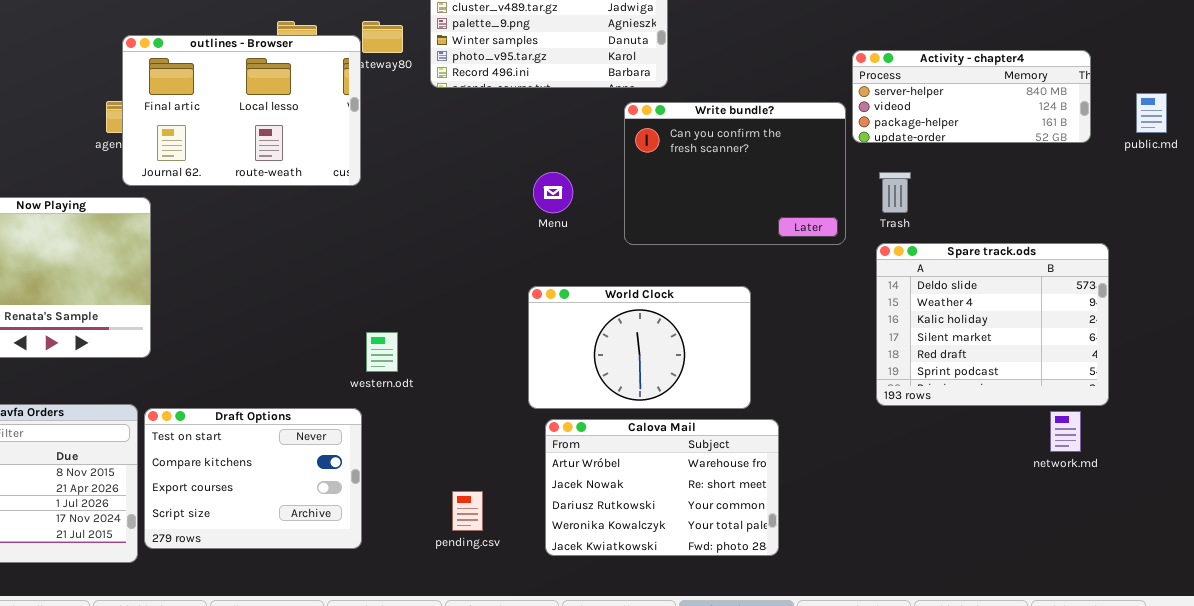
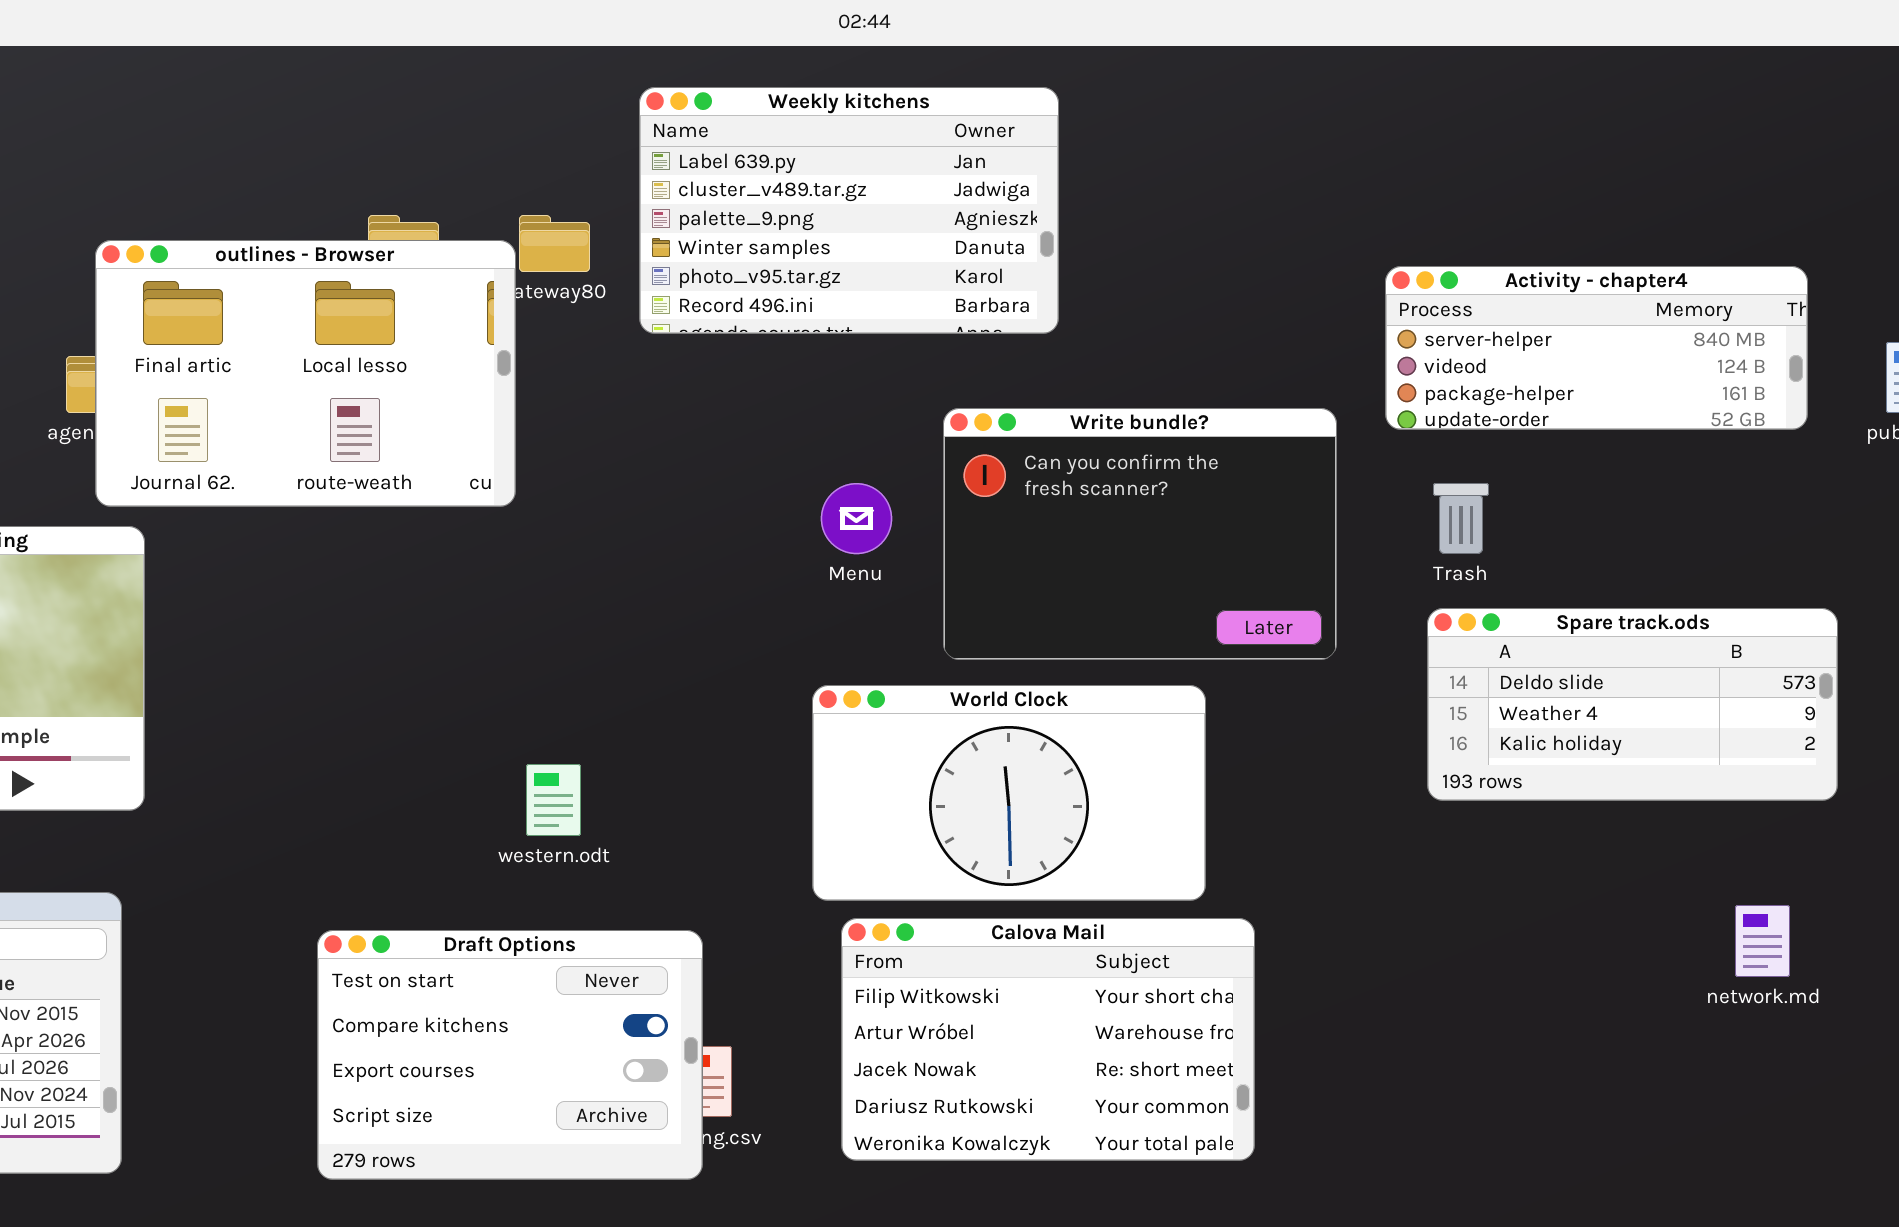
Write bundle?: [624,102,846,245] -> [943,408,1337,660], moved
Spare track.ods: [876,243,1109,406] -> [1427,608,1838,801], resized
Draft Options: [144,408,362,549] -> [317,930,703,1180], moved
Calova Mail: [545,419,779,556] -> [841,918,1255,1161], scrolled up 1 row

